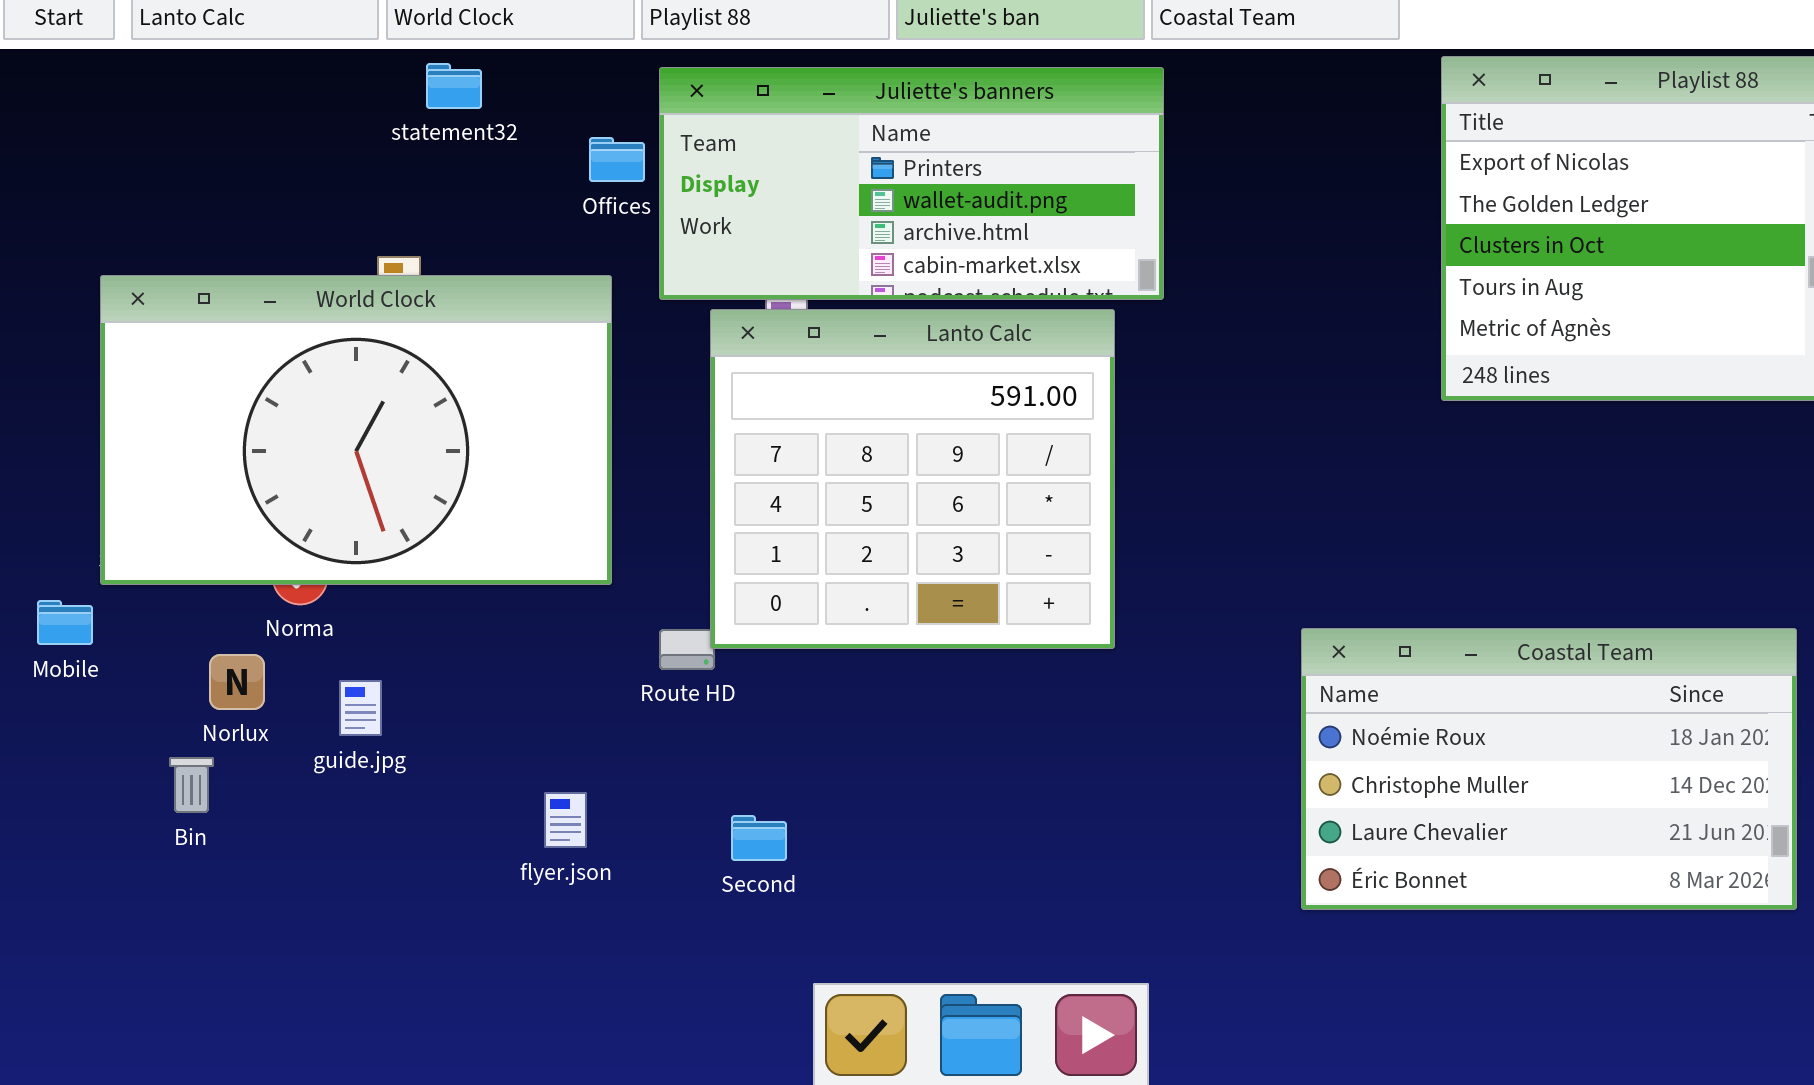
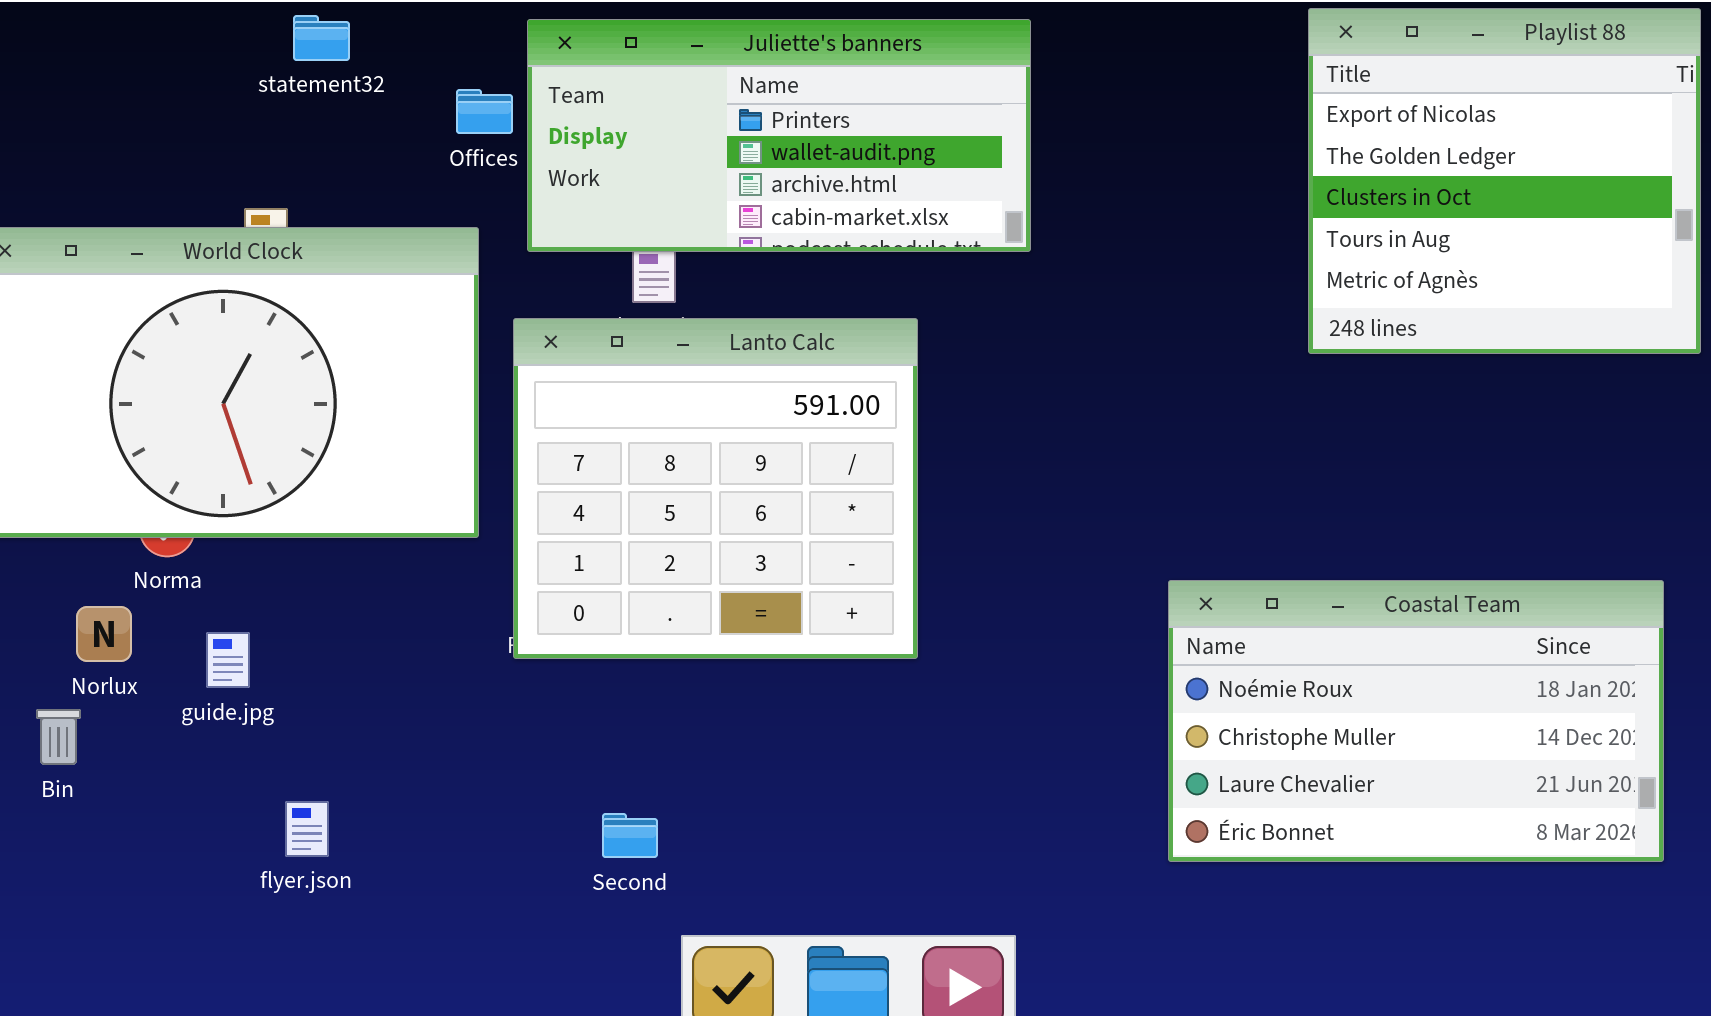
Lanto Calc: [710,309,1115,649] -> [513,318,918,659], moved
flyer.json: [544,792,587,848] -> [285,801,329,857], moved
Second: [731,815,787,861] -> [602,813,658,858], moved

